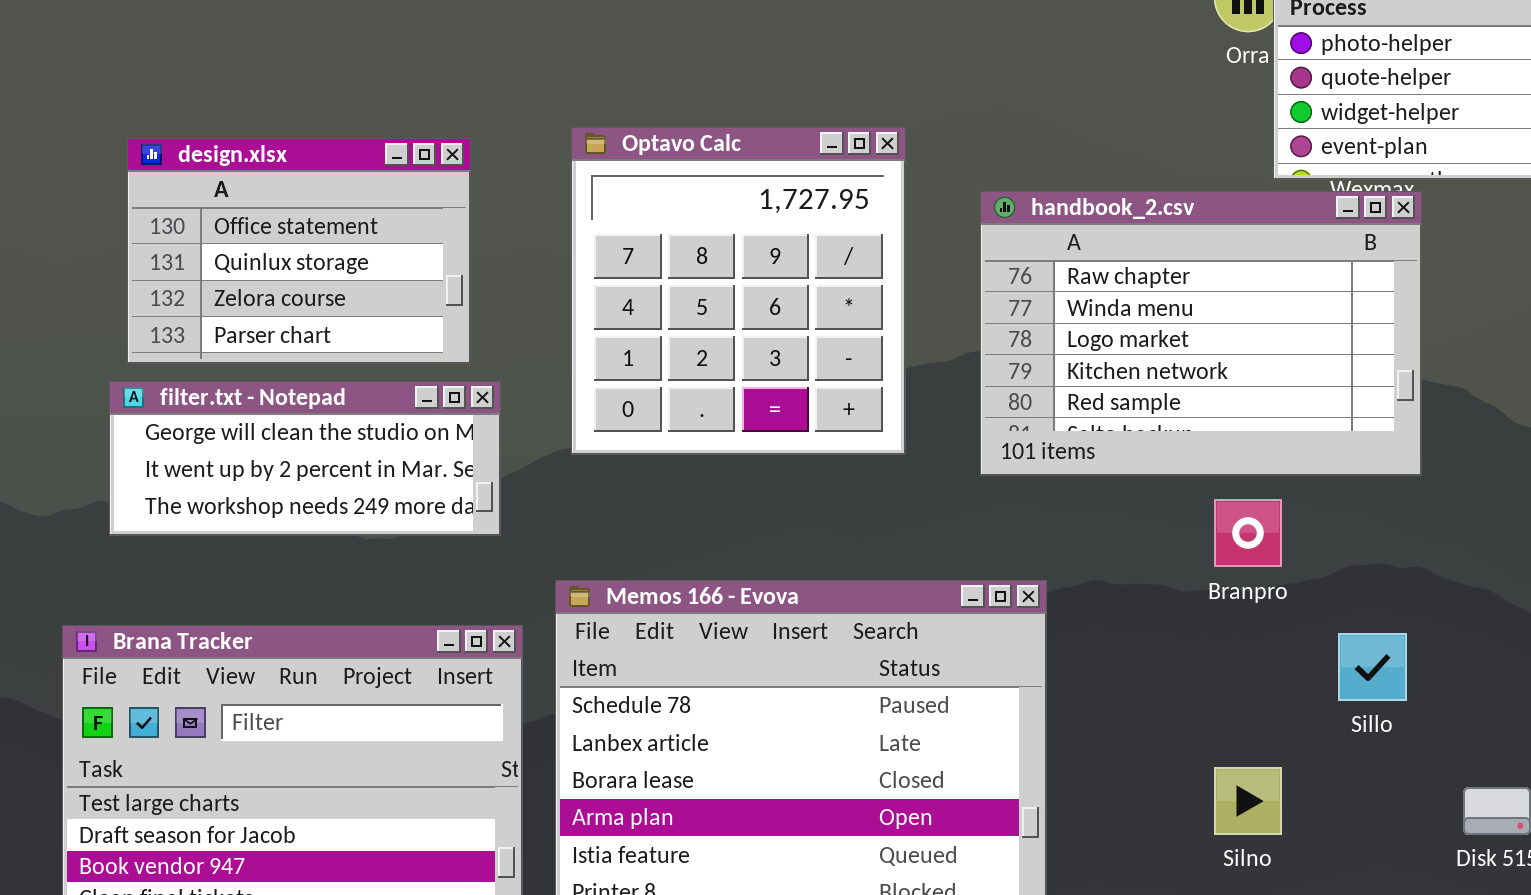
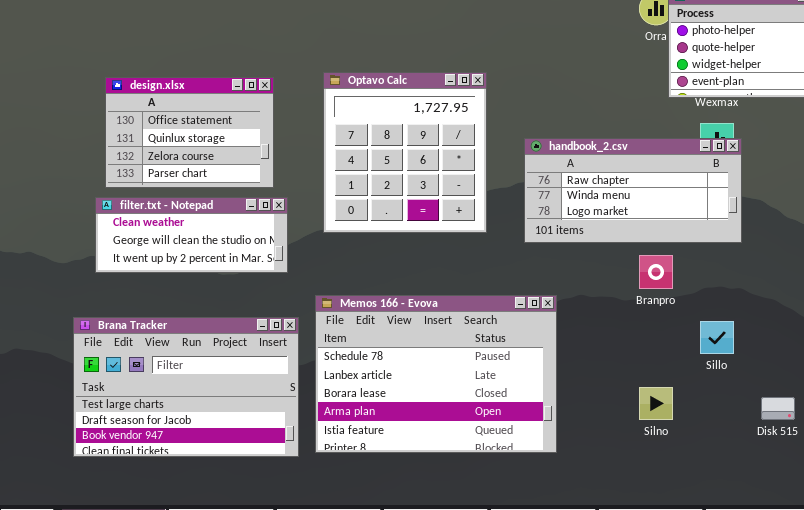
handbook_2.csv: [980,191,1422,476] -> [524,138,742,243], resized
filter.txt - Notepad: [109,381,501,536] -> [95,197,288,273], scrolled up 1 row

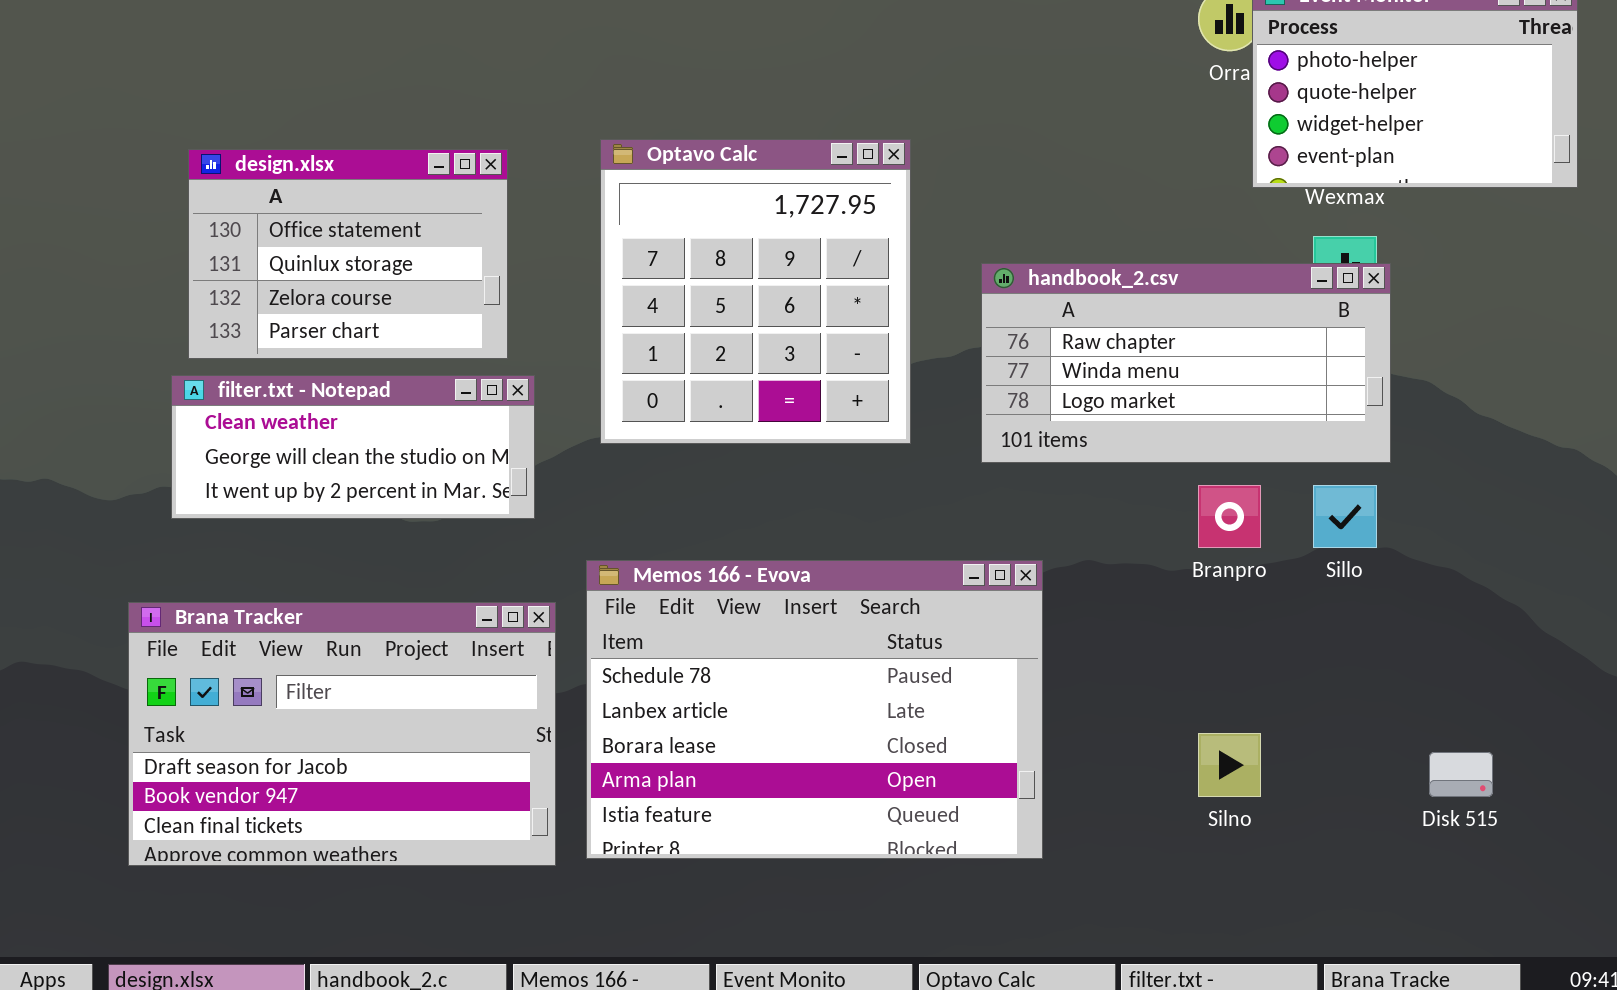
Brana Tracker: [73,317,299,457] -> [128,602,556,866], scrolled down 1 row
Sillo: [700,321,734,354] -> [1313,485,1377,548], moved

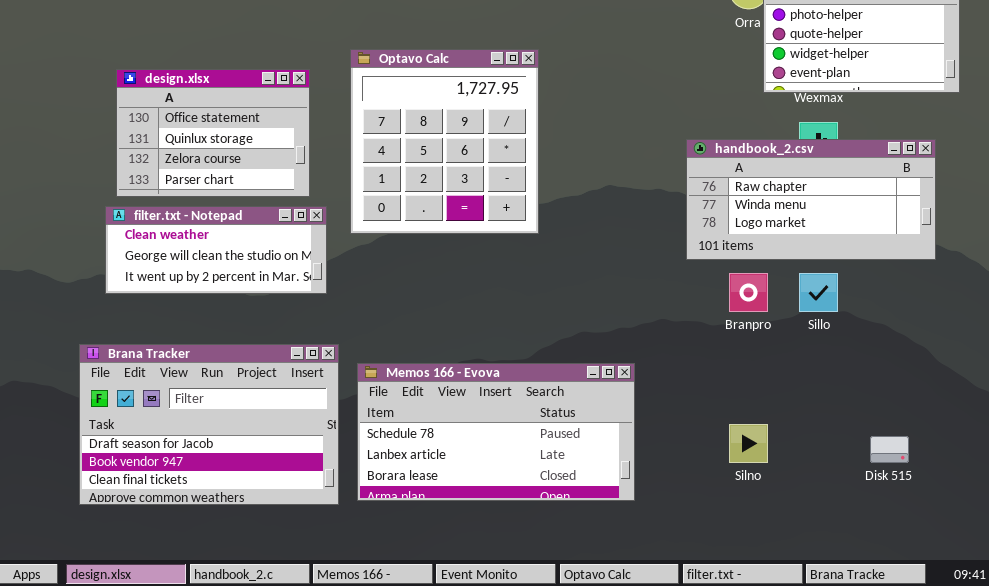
Optavo Calc: [600,139,911,444] -> [350,49,539,234], moved
handbook_2.csv: [981,263,1391,463] -> [686,139,936,260], moved
Memos 166 - Evova: [586,560,1043,859] -> [357,363,635,501], resized

